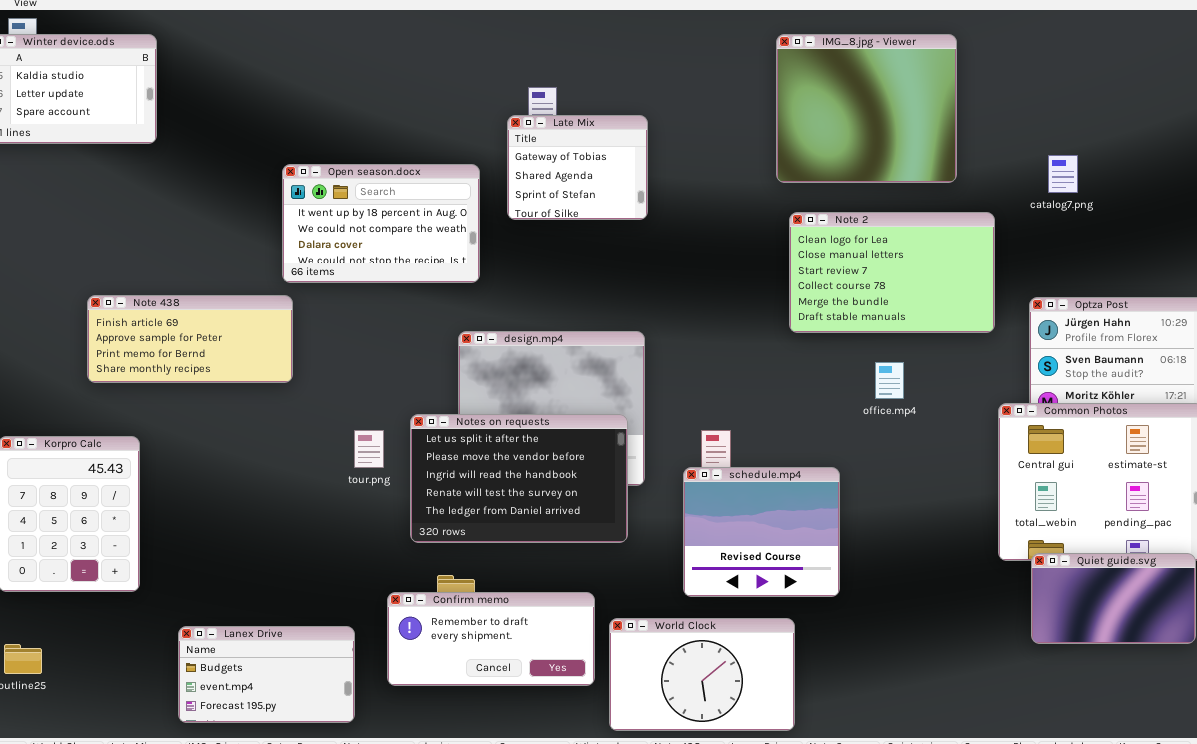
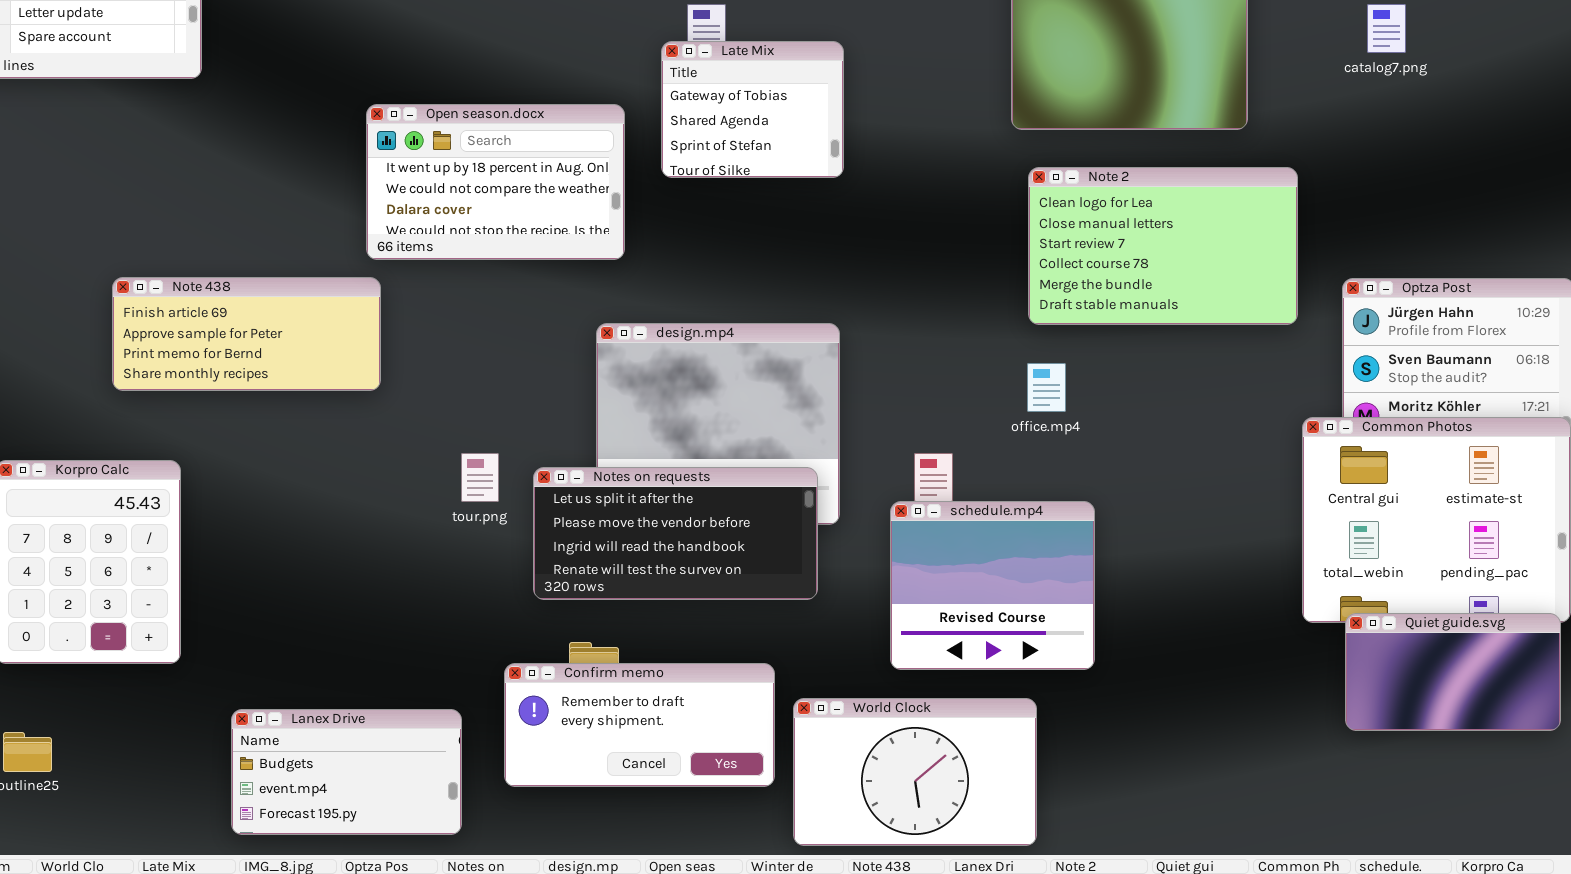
catalog7.png: [1048,155,1078,193] -> [1367,4,1406,53], moved
office.mp4: [875,362,904,399] -> [1027,363,1066,412], moved
Notes on requests: [410,414,628,543] -> [533,467,818,600], resized

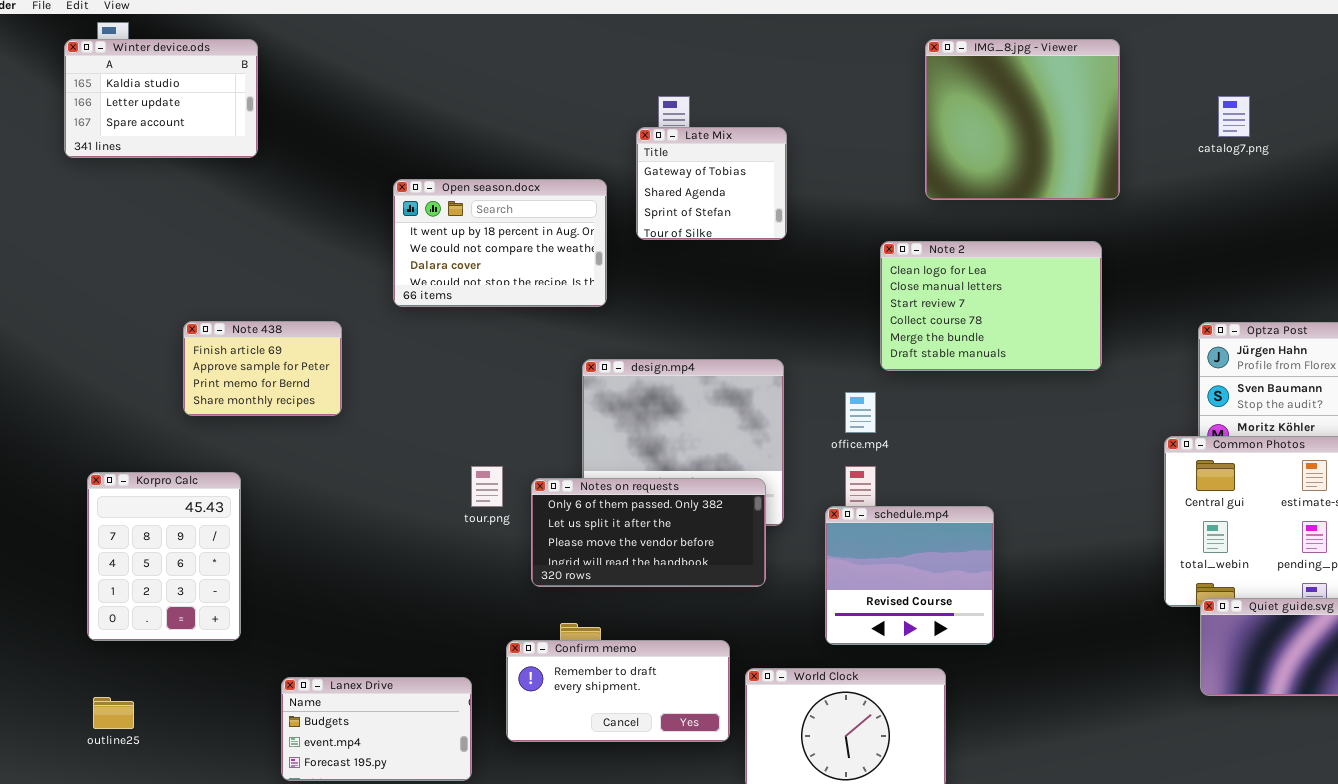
Note 2: [1028,167,1298,325] -> [880,241,1102,371], moved
Note 438: [112,277,381,391] -> [183,321,342,416], resized
office.mp4: [1027,363,1066,412] -> [845,392,876,433], moved
Notes on requests: [533,467,818,600] -> [531,478,766,587], scrolled up 1 row

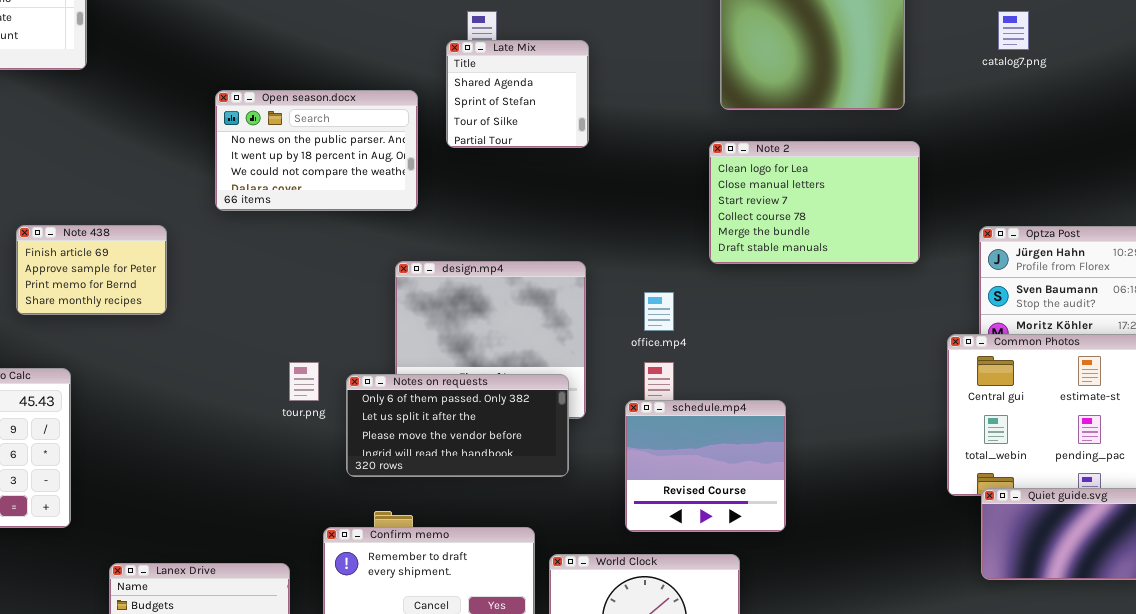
Late Mix: [636,127,787,240] -> [446,40,589,148], scrolled down 1 row
Open season.docx: [393,179,607,307] -> [215,90,418,211], scrolled up 1 row
Note 2: [880,241,1102,371] -> [709,141,920,264], moved

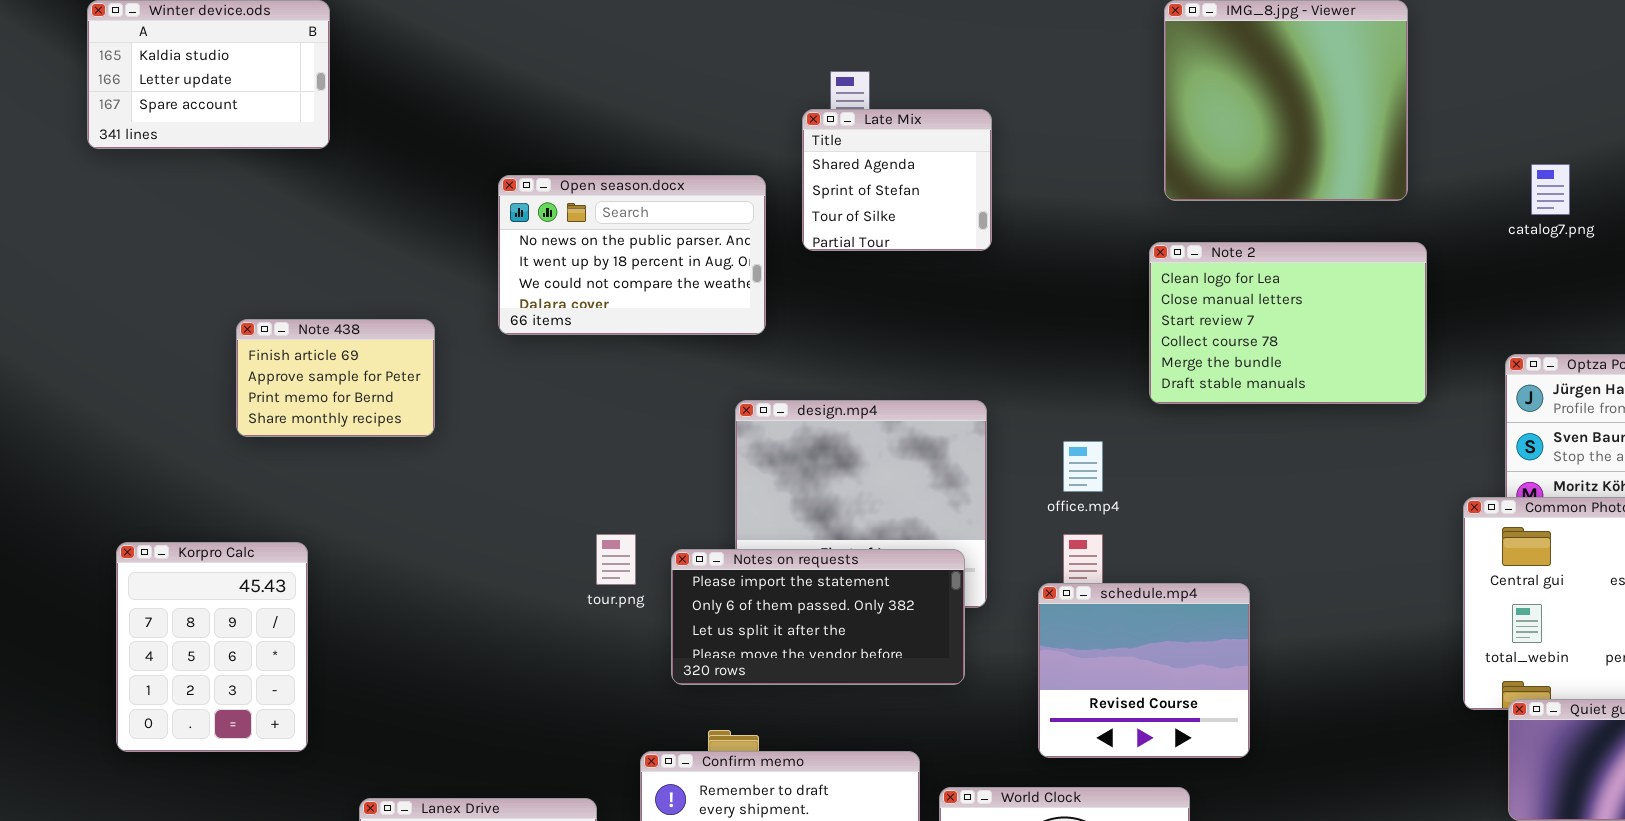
catalog7.png: [998,11,1029,50] -> [1531,164,1570,215], moved
Note 438: [16,225,167,315] -> [236,319,435,437], moved
Notes on requests: [346,374,569,477] -> [671,549,965,685], scrolled up 1 row

